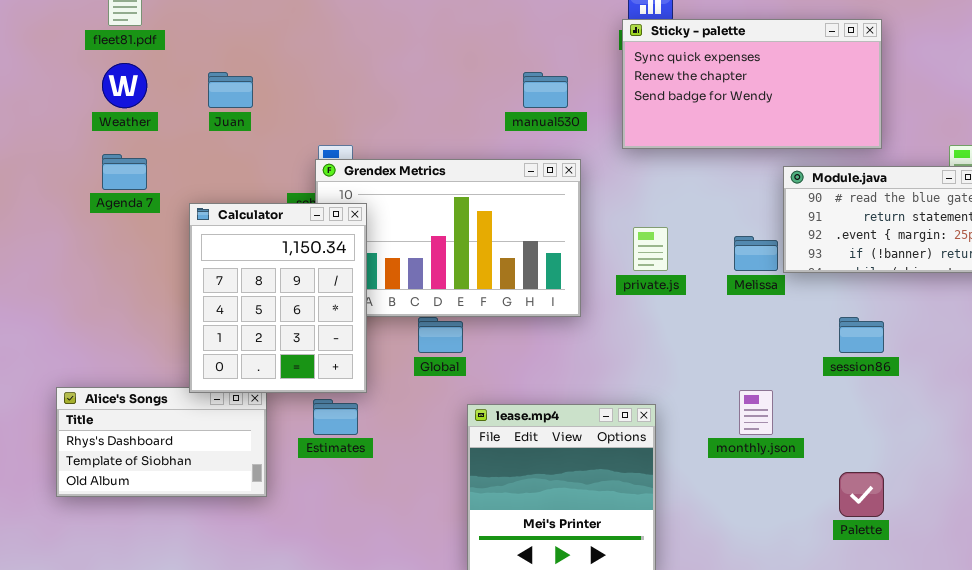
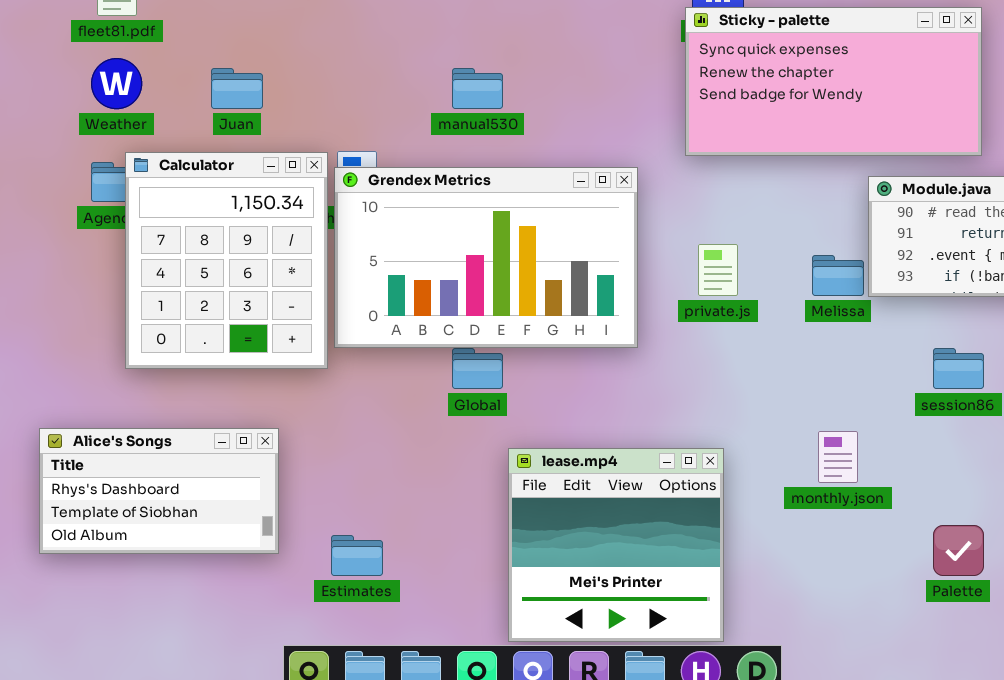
manual530: [523,72,568,108] -> [452,68,503,109], moved
Calculator: [189,203,367,393] -> [125,152,328,369], moved
Estimates: [313,399,358,435] -> [331,535,383,576], moved

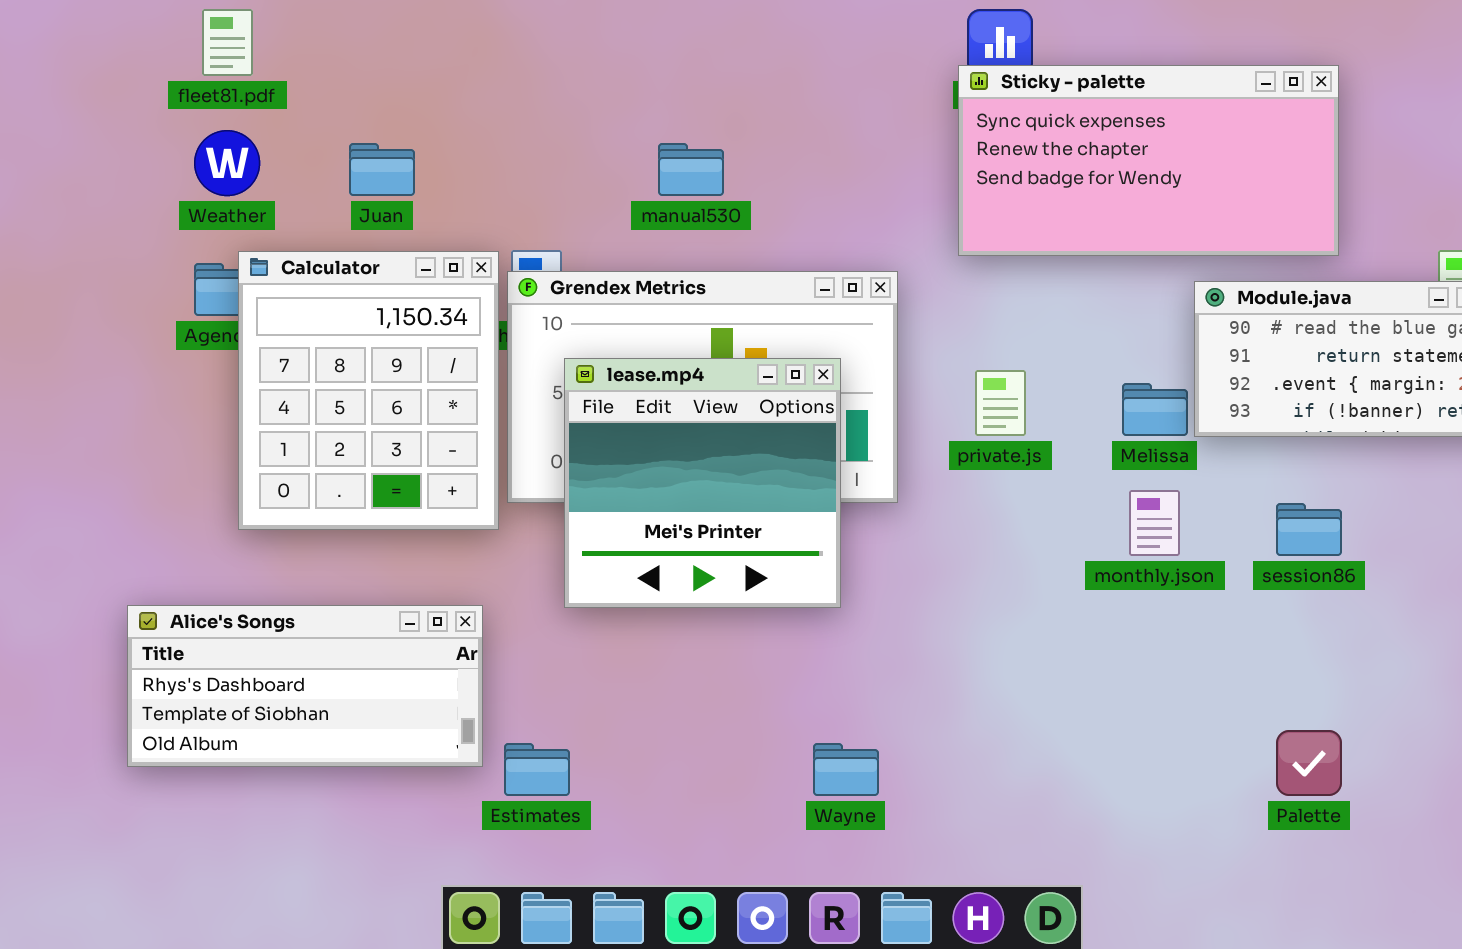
Alice's Songs: [39,428,279,554] -> [127,605,483,767], resized
monthly.json: [818,431,858,483] -> [1129,490,1180,556], moved
lease.mp4: [508,448,724,642] -> [564,358,841,608], moved

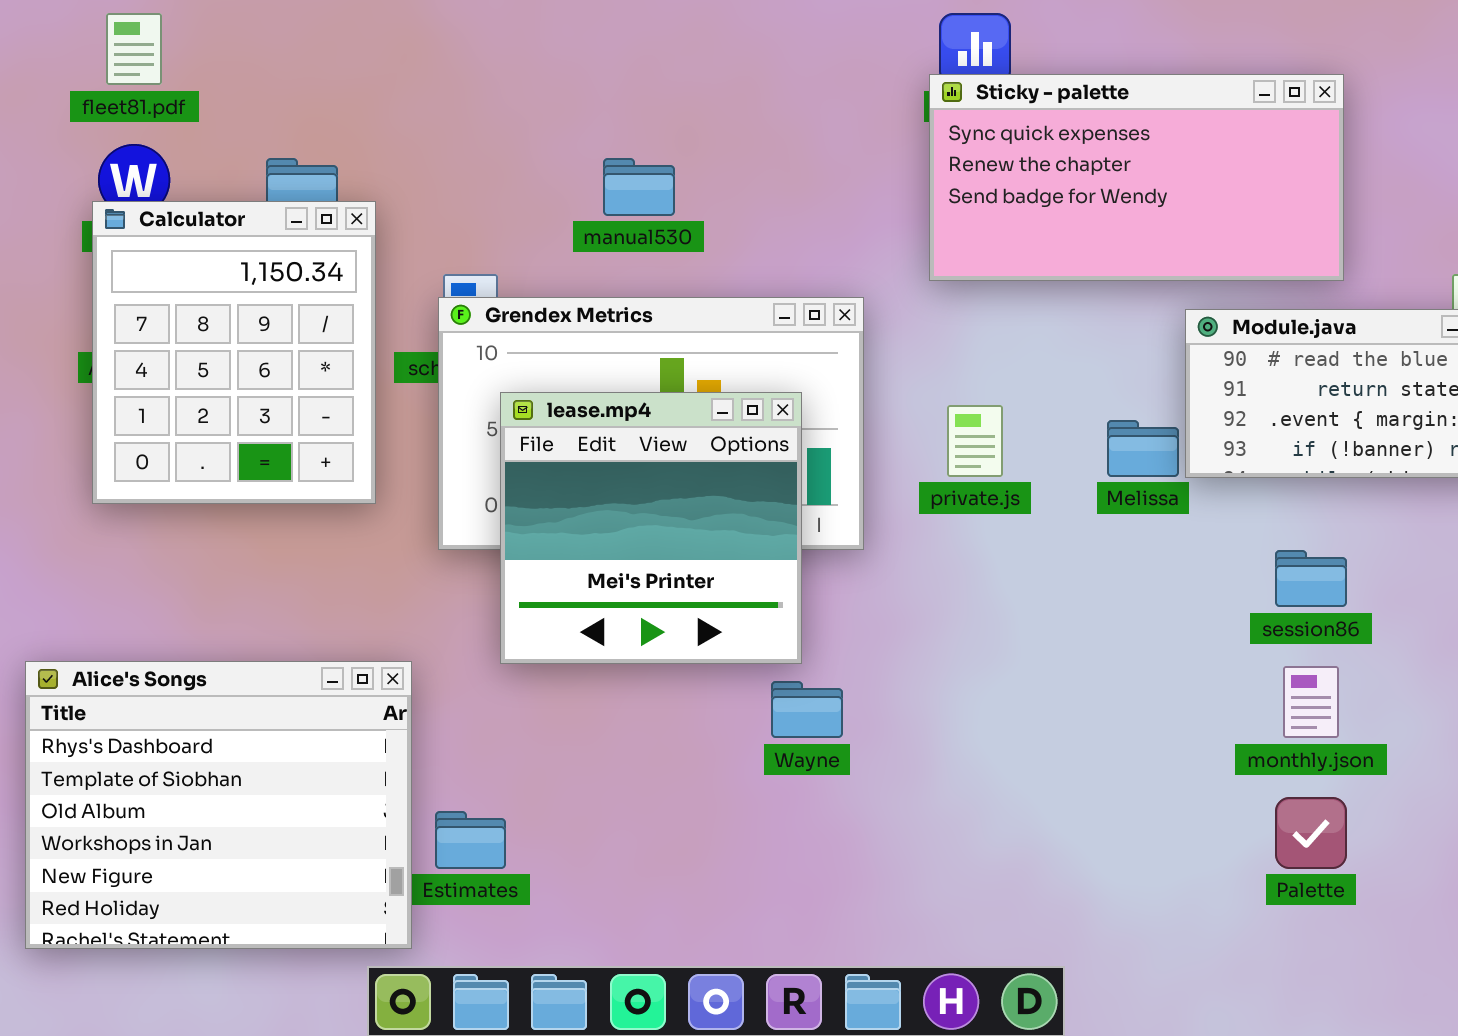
Calculator: [238,251,499,530] -> [92,201,376,504], moved
monthly.json: [1129,490,1180,556] -> [1283,666,1339,738], moved
Alice's Songs: [127,605,483,767] -> [25,661,412,949], resized
Wayne: [813,743,879,796] -> [771,681,843,738], moved

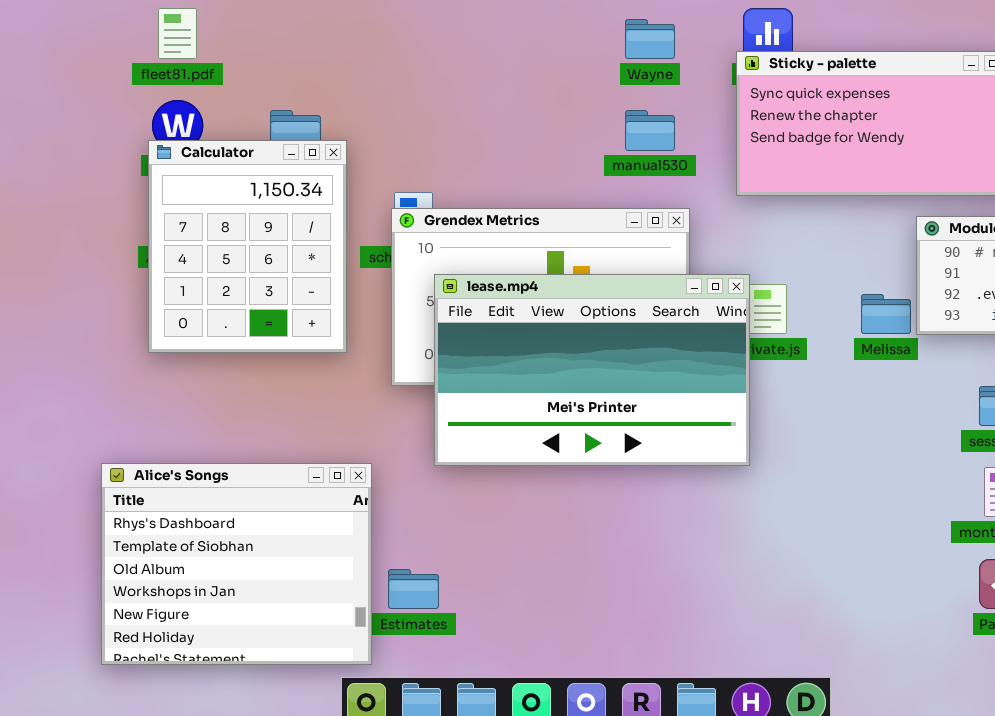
manual530: [603,158,675,216] -> [625,110,675,151], moved
lease.mp4: [500,392,802,664] -> [434,274,750,466], resized
Wayne: [771,681,843,738] -> [625,19,675,59], moved

